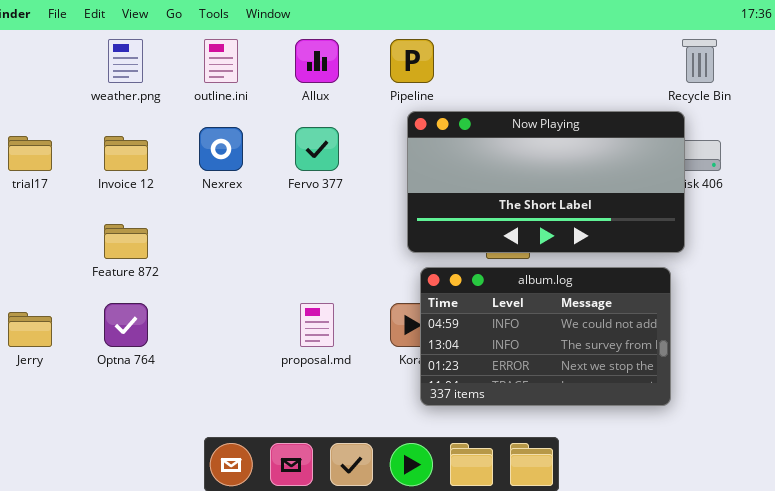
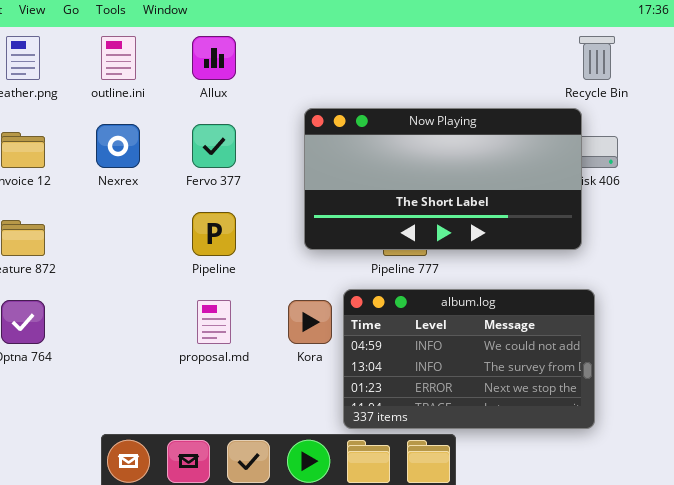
Pipeline: [390,39,434,83] -> [192,212,236,256], moved
album.log: [420,267,671,406] -> [343,289,595,429], moved

